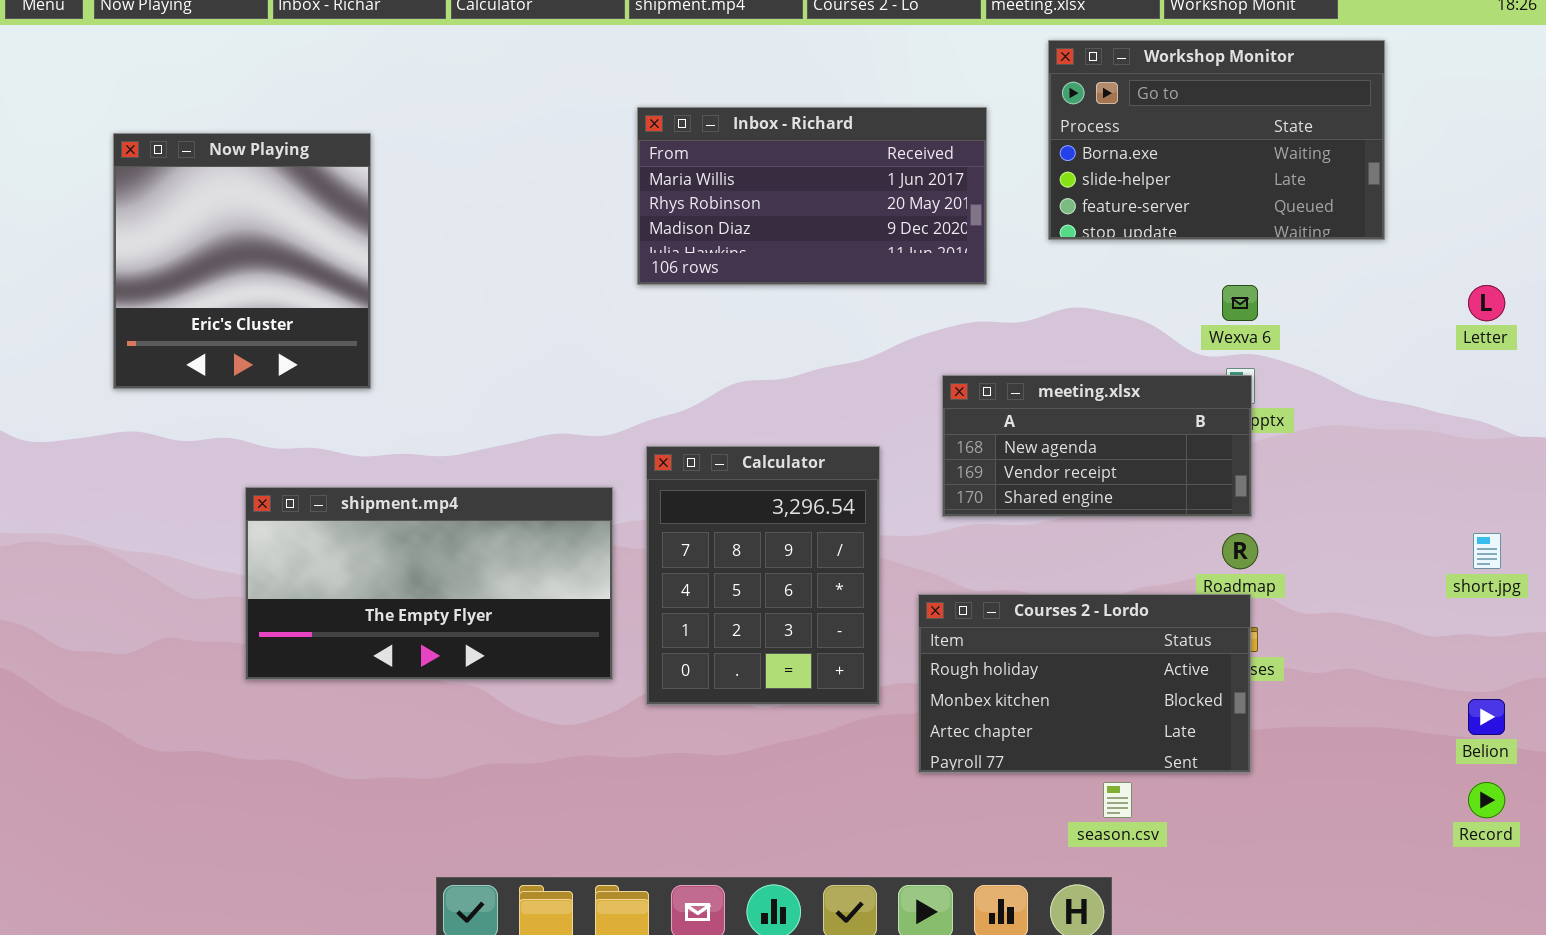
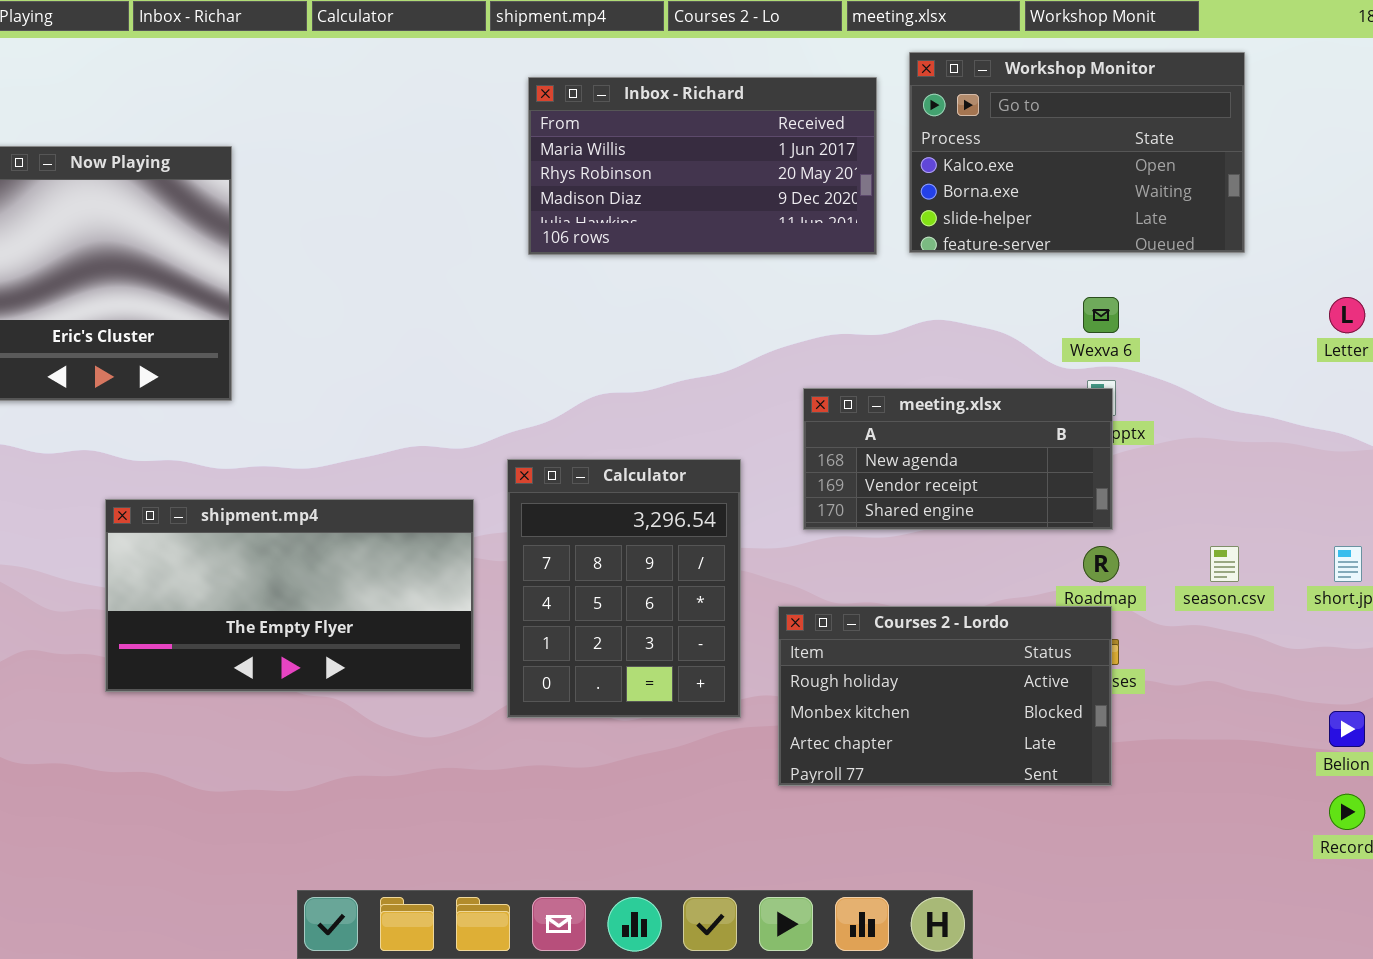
Workshop Monitor: [1048,40,1385,240] -> [909,52,1245,253], scrolled up 1 row
Inbox - Richard: [637,107,987,285] -> [528,77,877,255], moved
season.csv: [1103,782,1132,818] -> [1210,546,1239,582], moved

